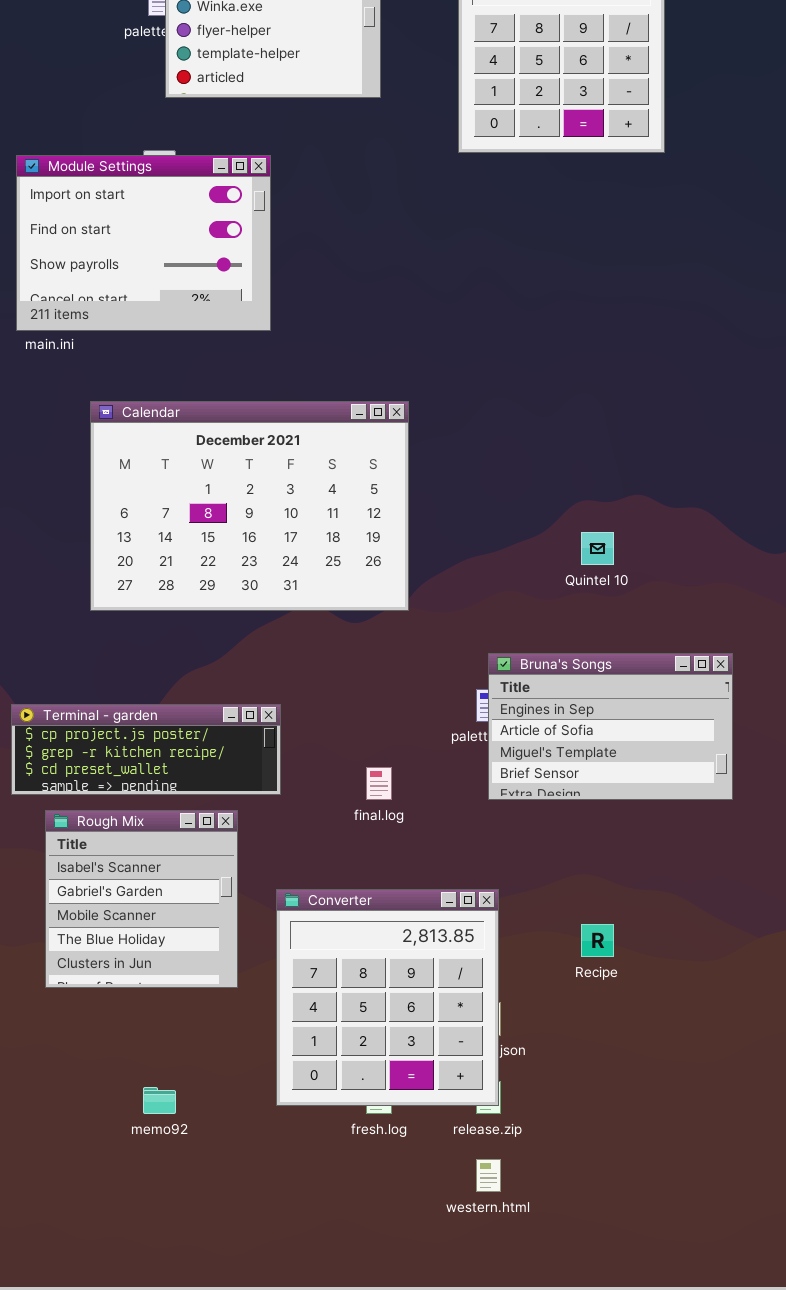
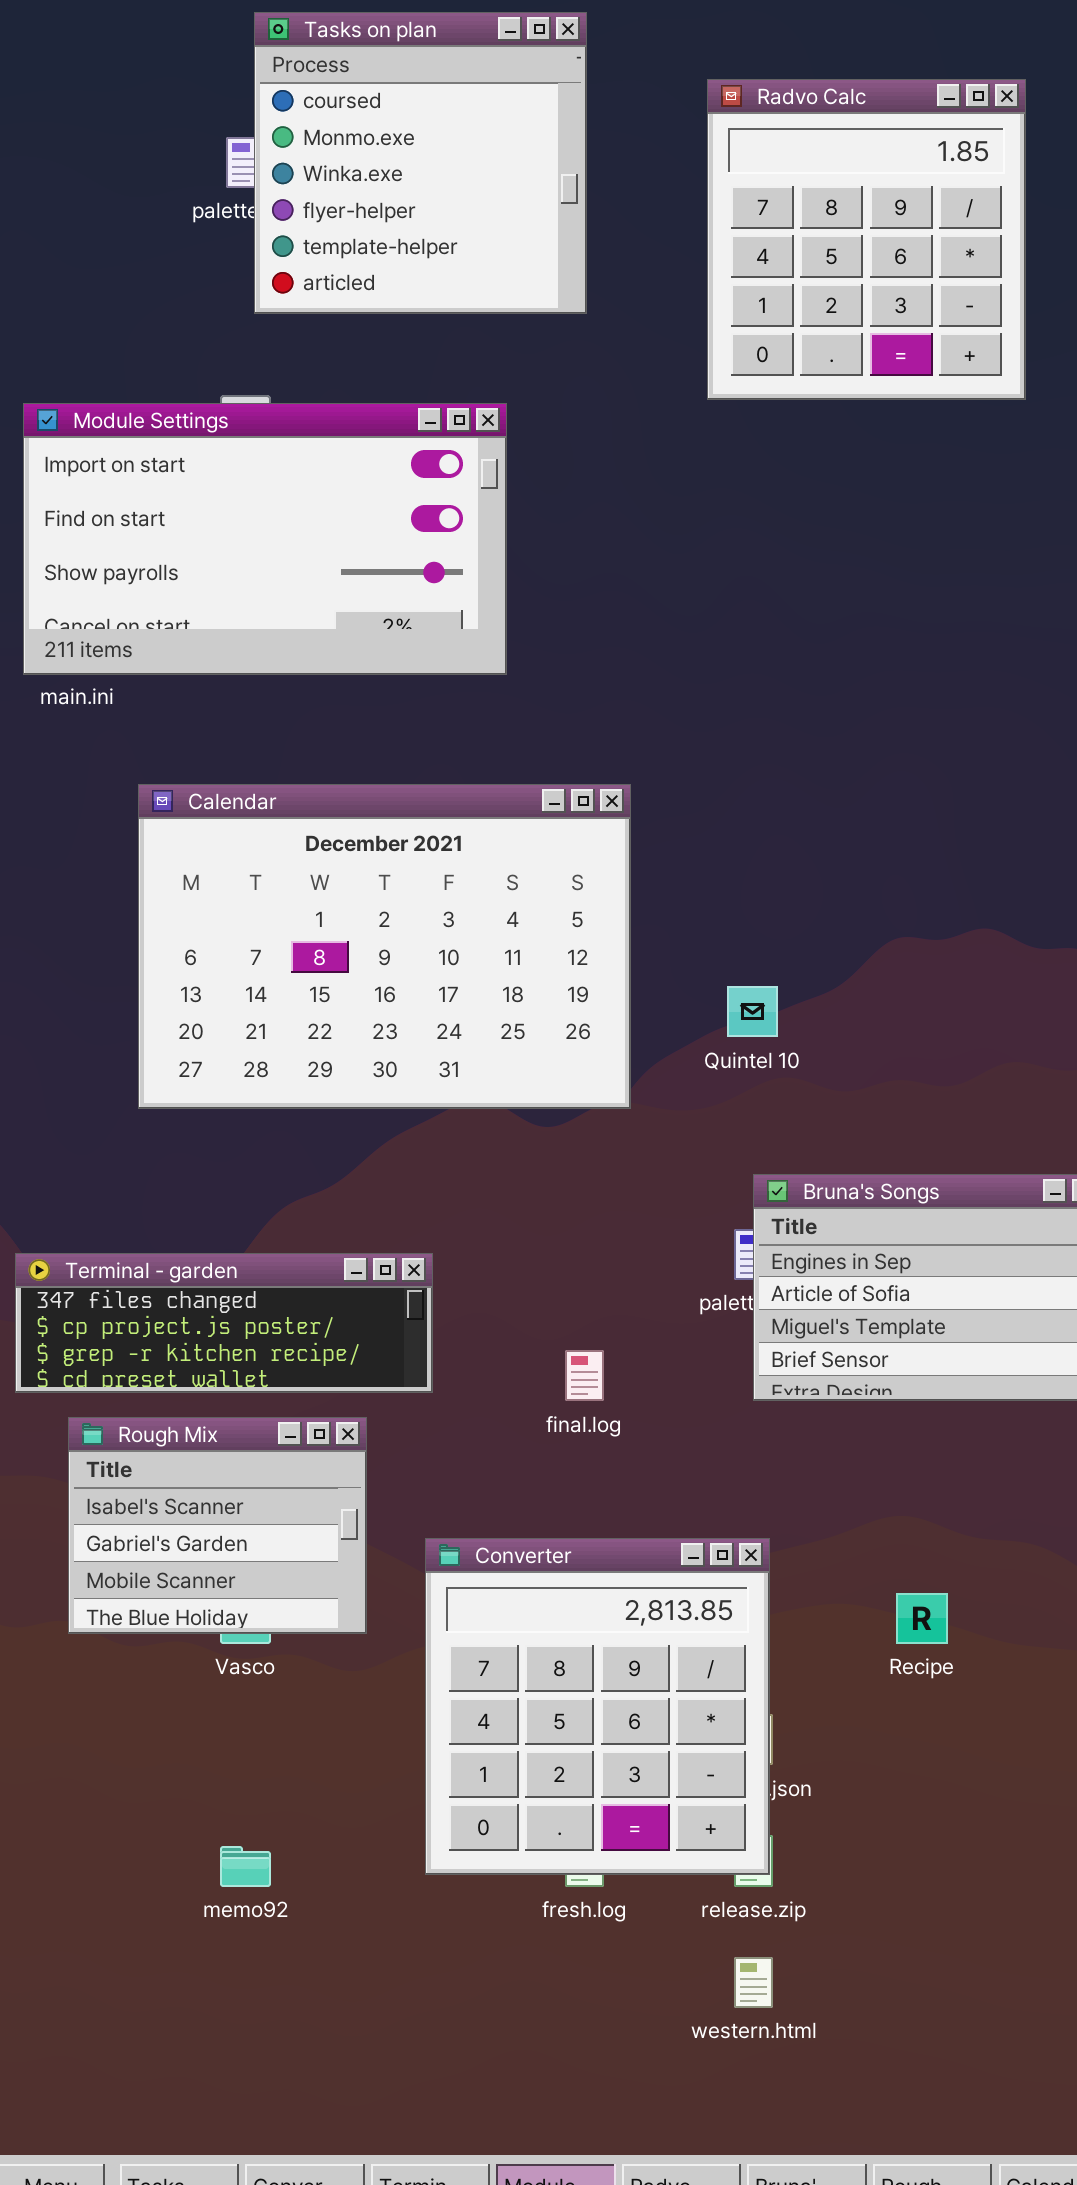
Module Settings: [16,155,271,331] -> [23,403,507,675], resized
Quintel 10: [581,532,614,565] -> [727,986,778,1037], moved
Terminal - garden: [11,704,281,795] -> [15,1253,433,1393], scrolled up 1 row
Rough Mix: [45,810,238,988] -> [68,1417,367,1634], resized

